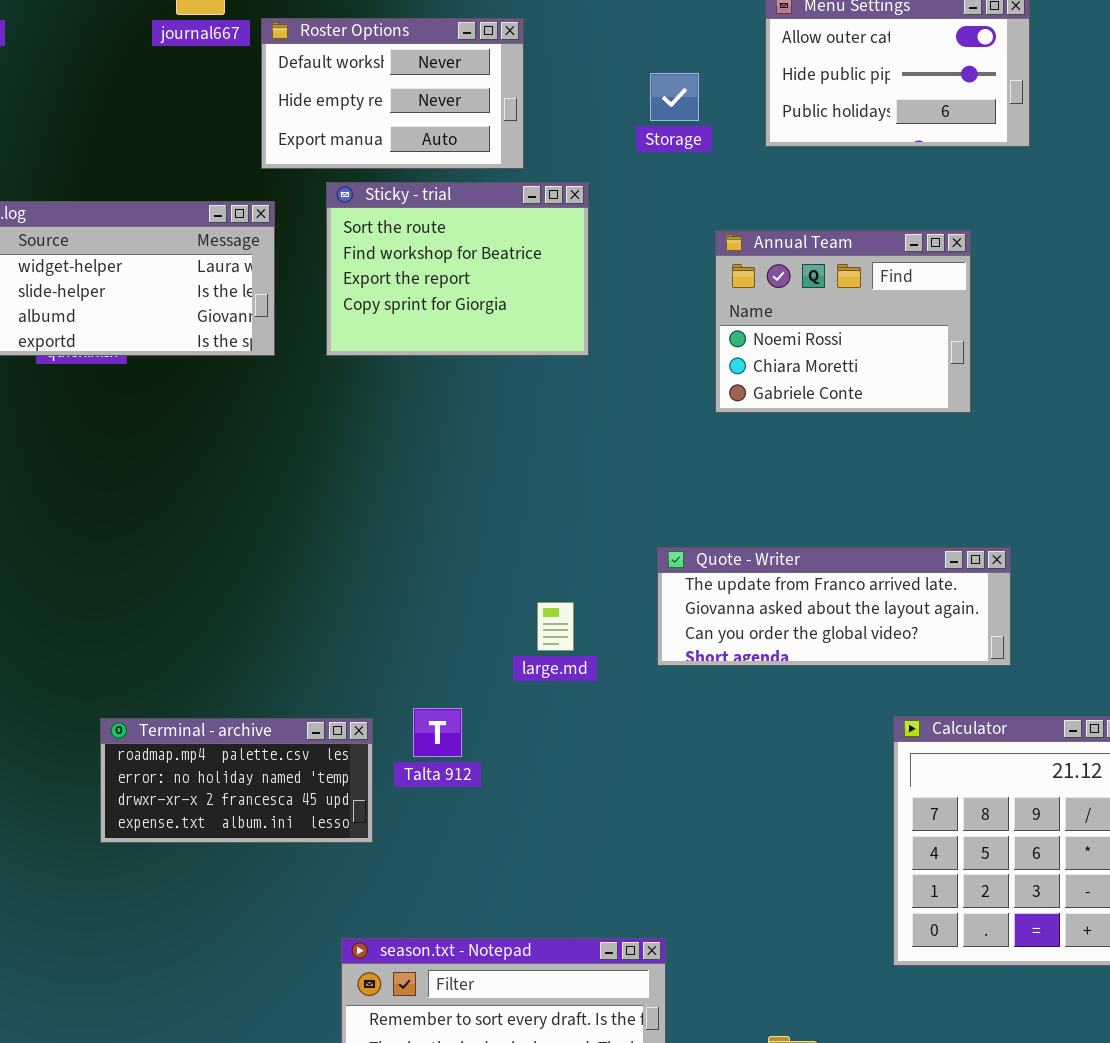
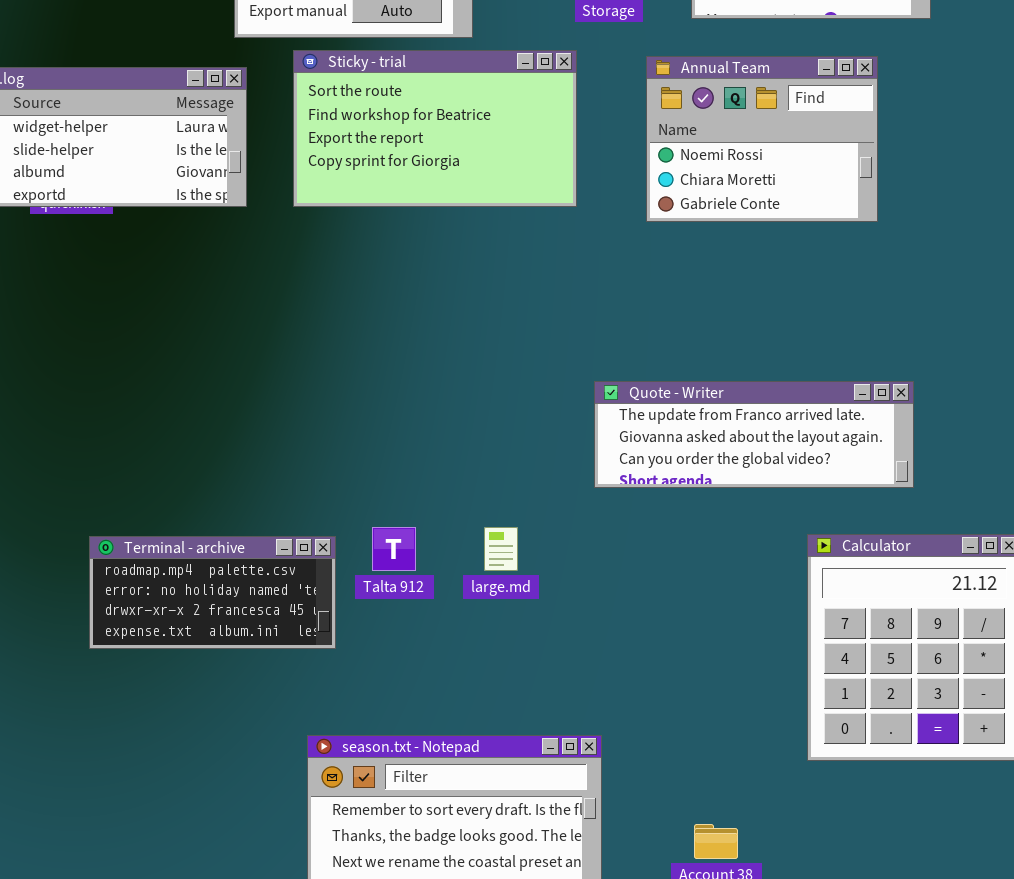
Sticky - trial: [326,182,589,356] -> [293,50,577,207], resized
Annual Team: [715,230,971,413] -> [646,56,878,222], moved
large.md: [537,602,574,651] -> [484,527,518,571], moved

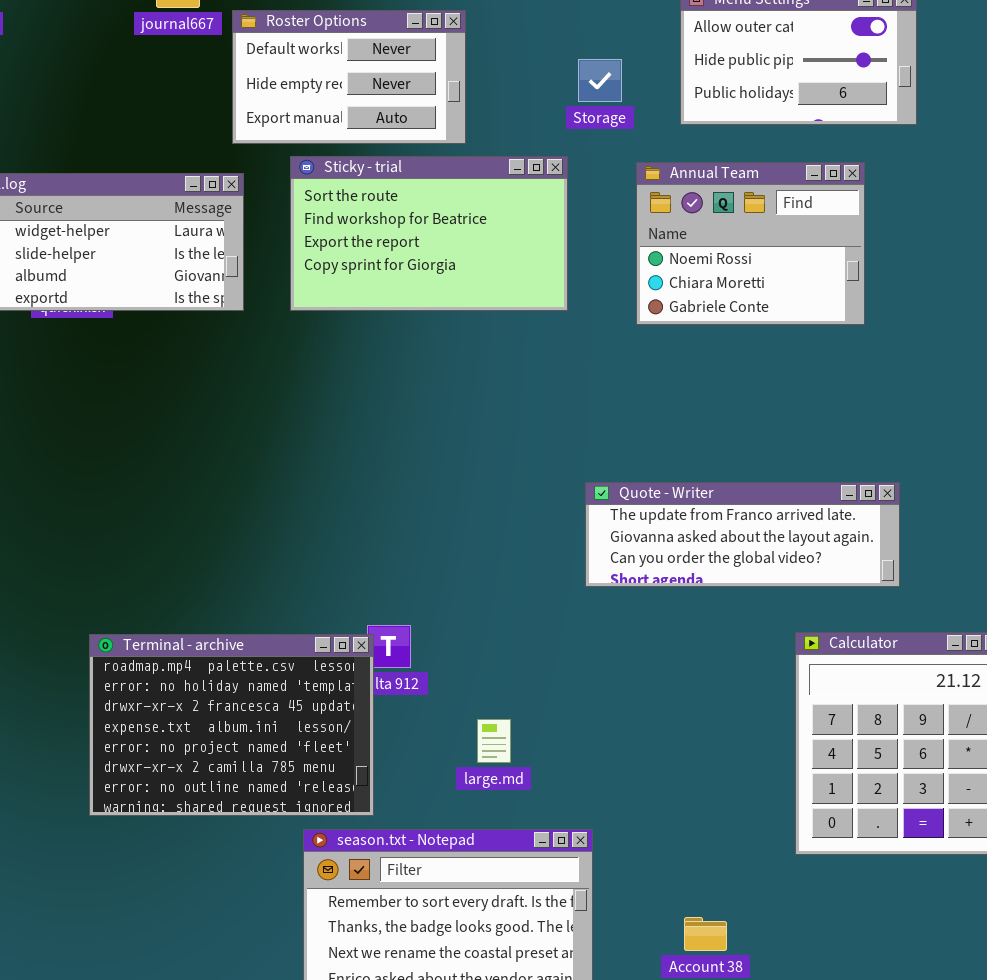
large.md: [484,527,518,571] -> [477,719,511,763], moved
Terminal - archive: [89,536,336,649] -> [89,634,374,816], resized

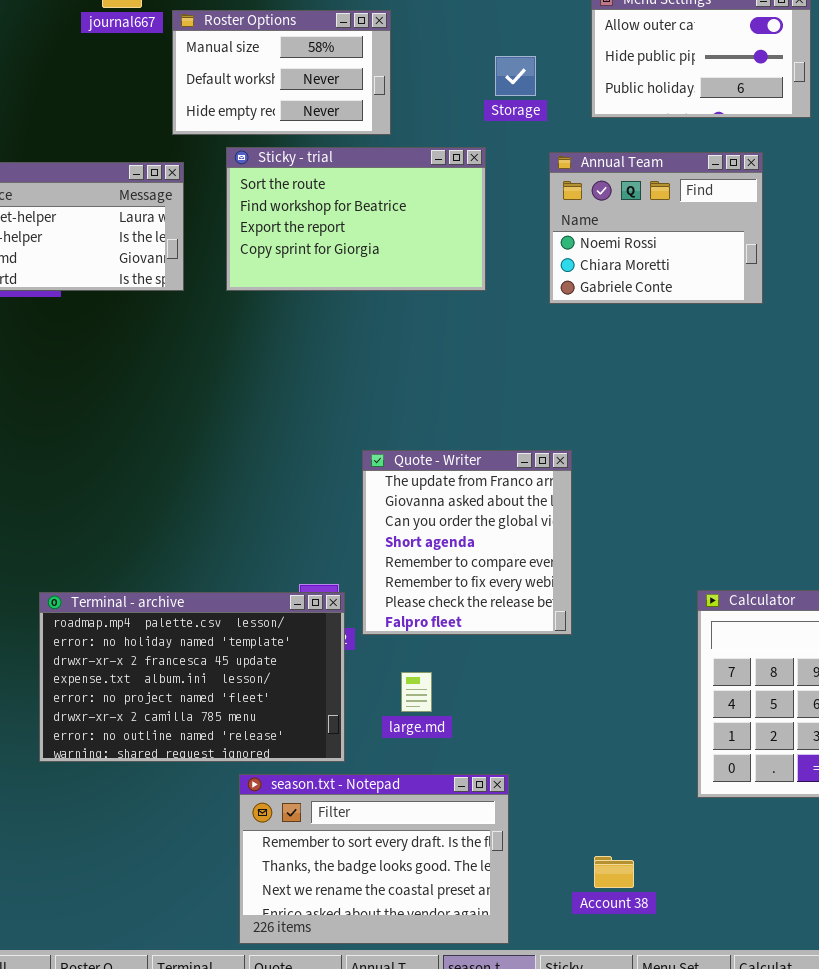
Roster Options: [232,10,466,144] -> [172,10,391,135], scrolled up 1 row
Quote - Writer: [585,482,900,587] -> [362,450,572,635], moved, resized
Terminal - archive: [89,634,374,816] -> [39,592,345,762], resized

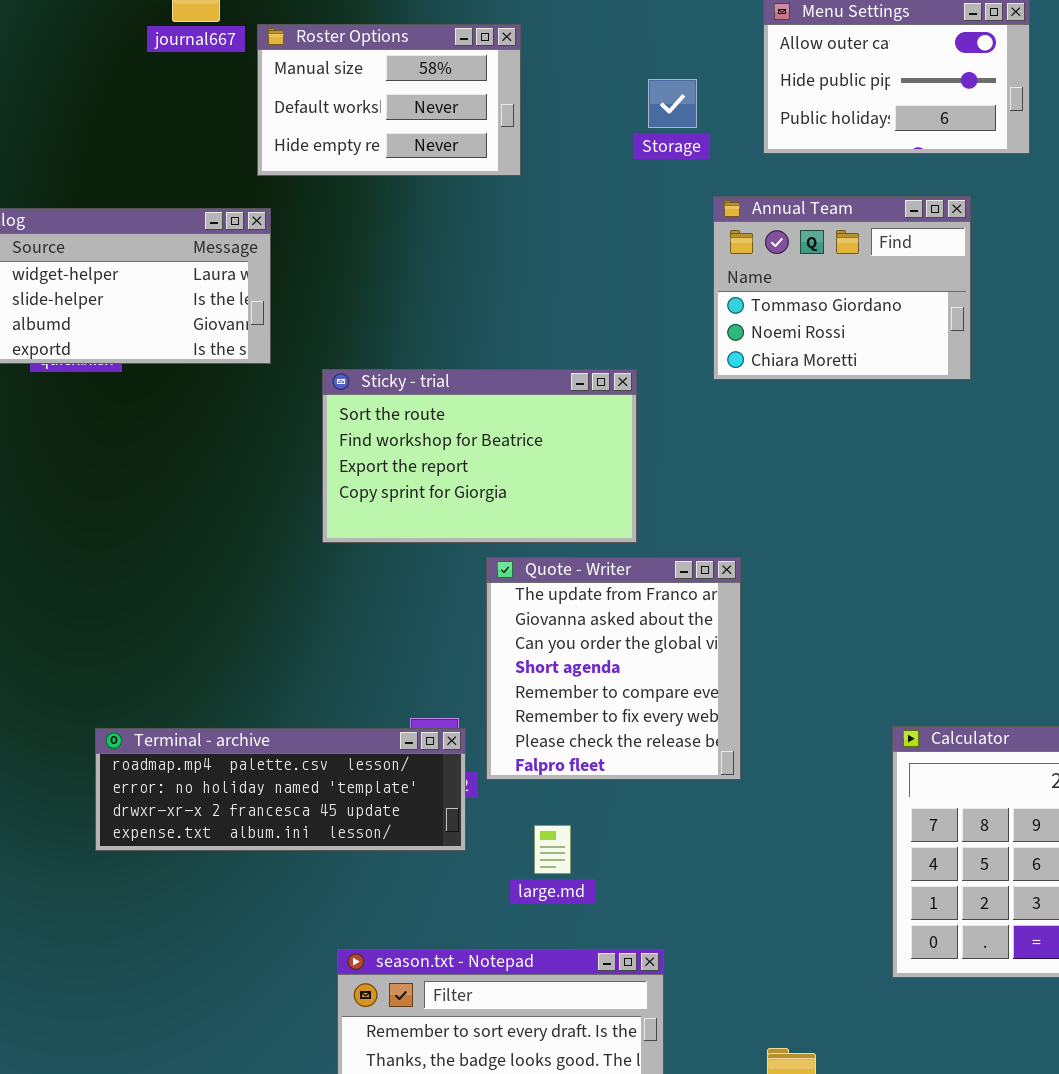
Sticky - trial: [226,147,486,291] -> [322,369,637,543], moved
Annual Team: [549,152,763,304] -> [713,196,971,380], scrolled up 1 row
Terminal - archive: [39,592,345,762] -> [95,728,466,851], resized

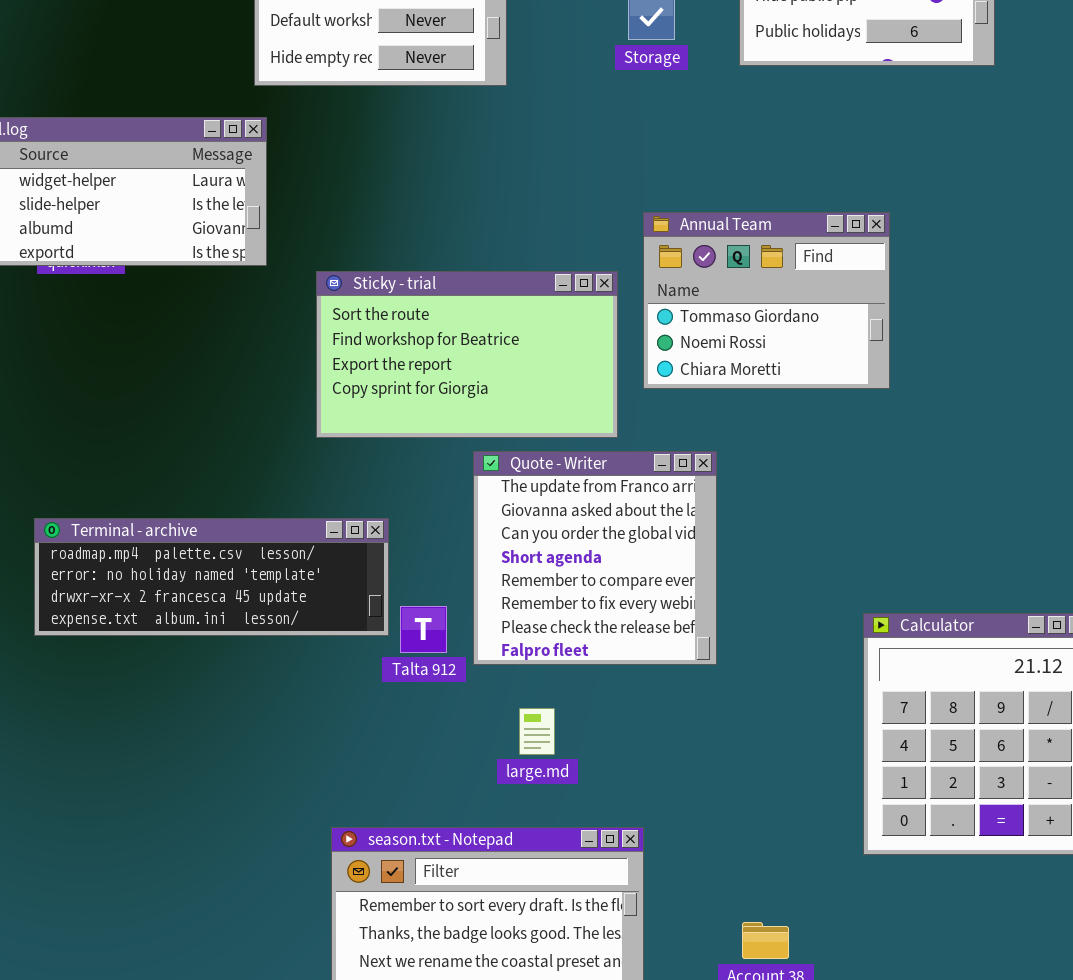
Annual Team: [713,196,971,380] -> [643,212,890,389], moved
Terminal - archive: [95,728,466,851] -> [34,518,389,636], moved

